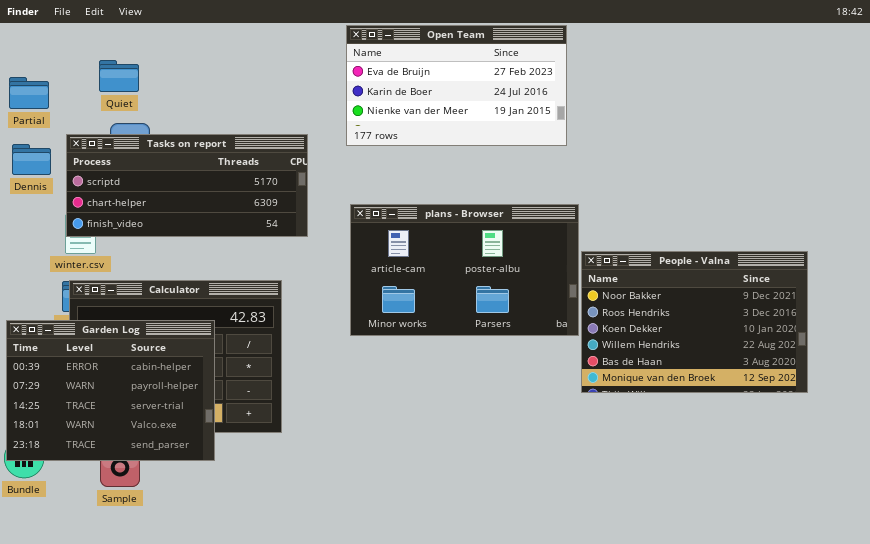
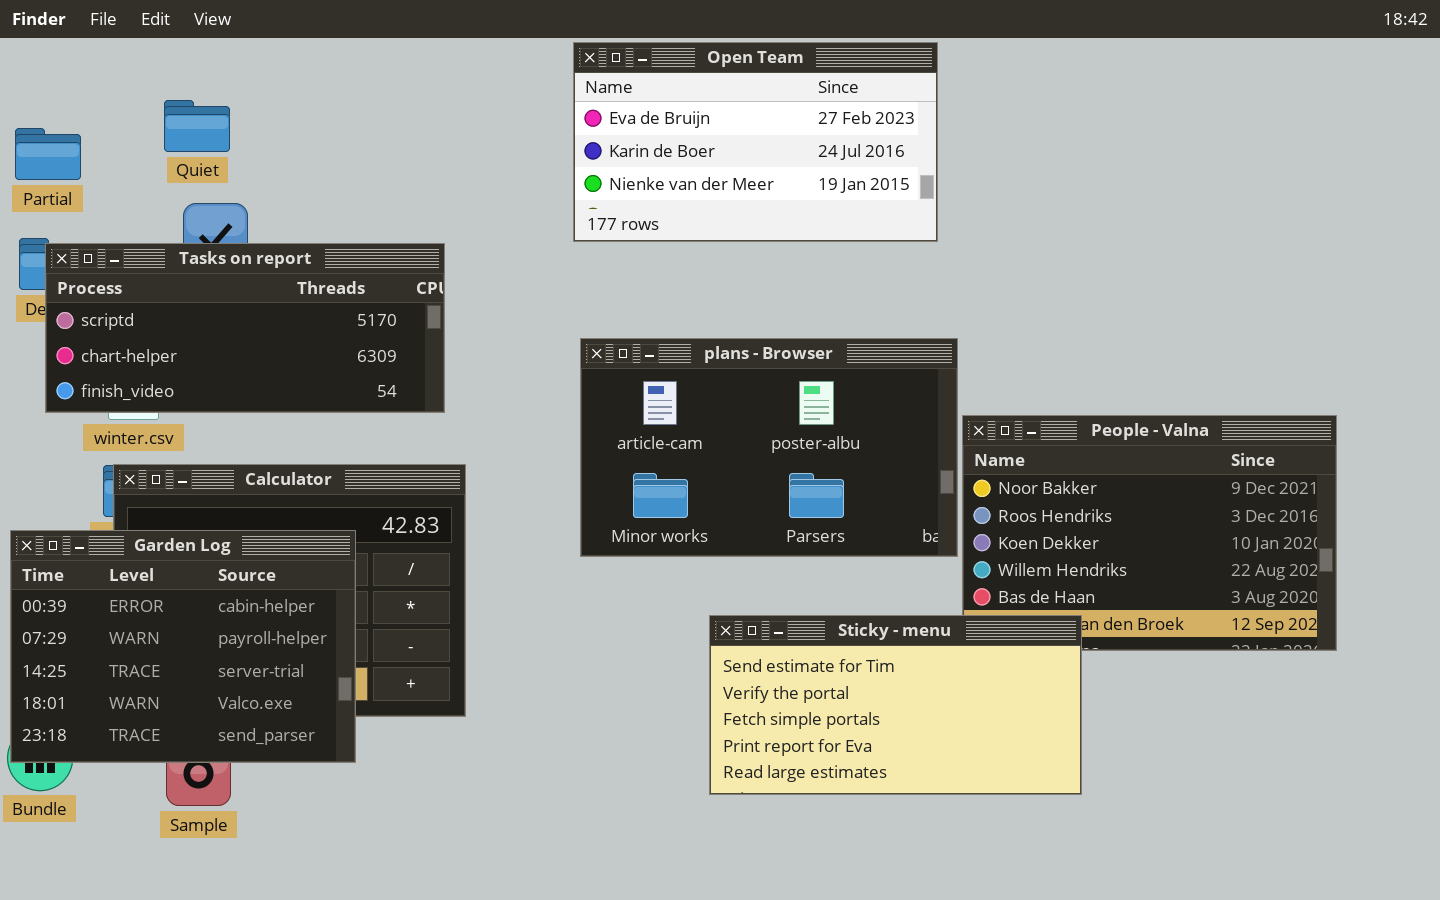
Tasks on report: [66,134,308,237] -> [45,243,445,413], moved
Sticky - menu: none -> [709,615,1082,795], opened

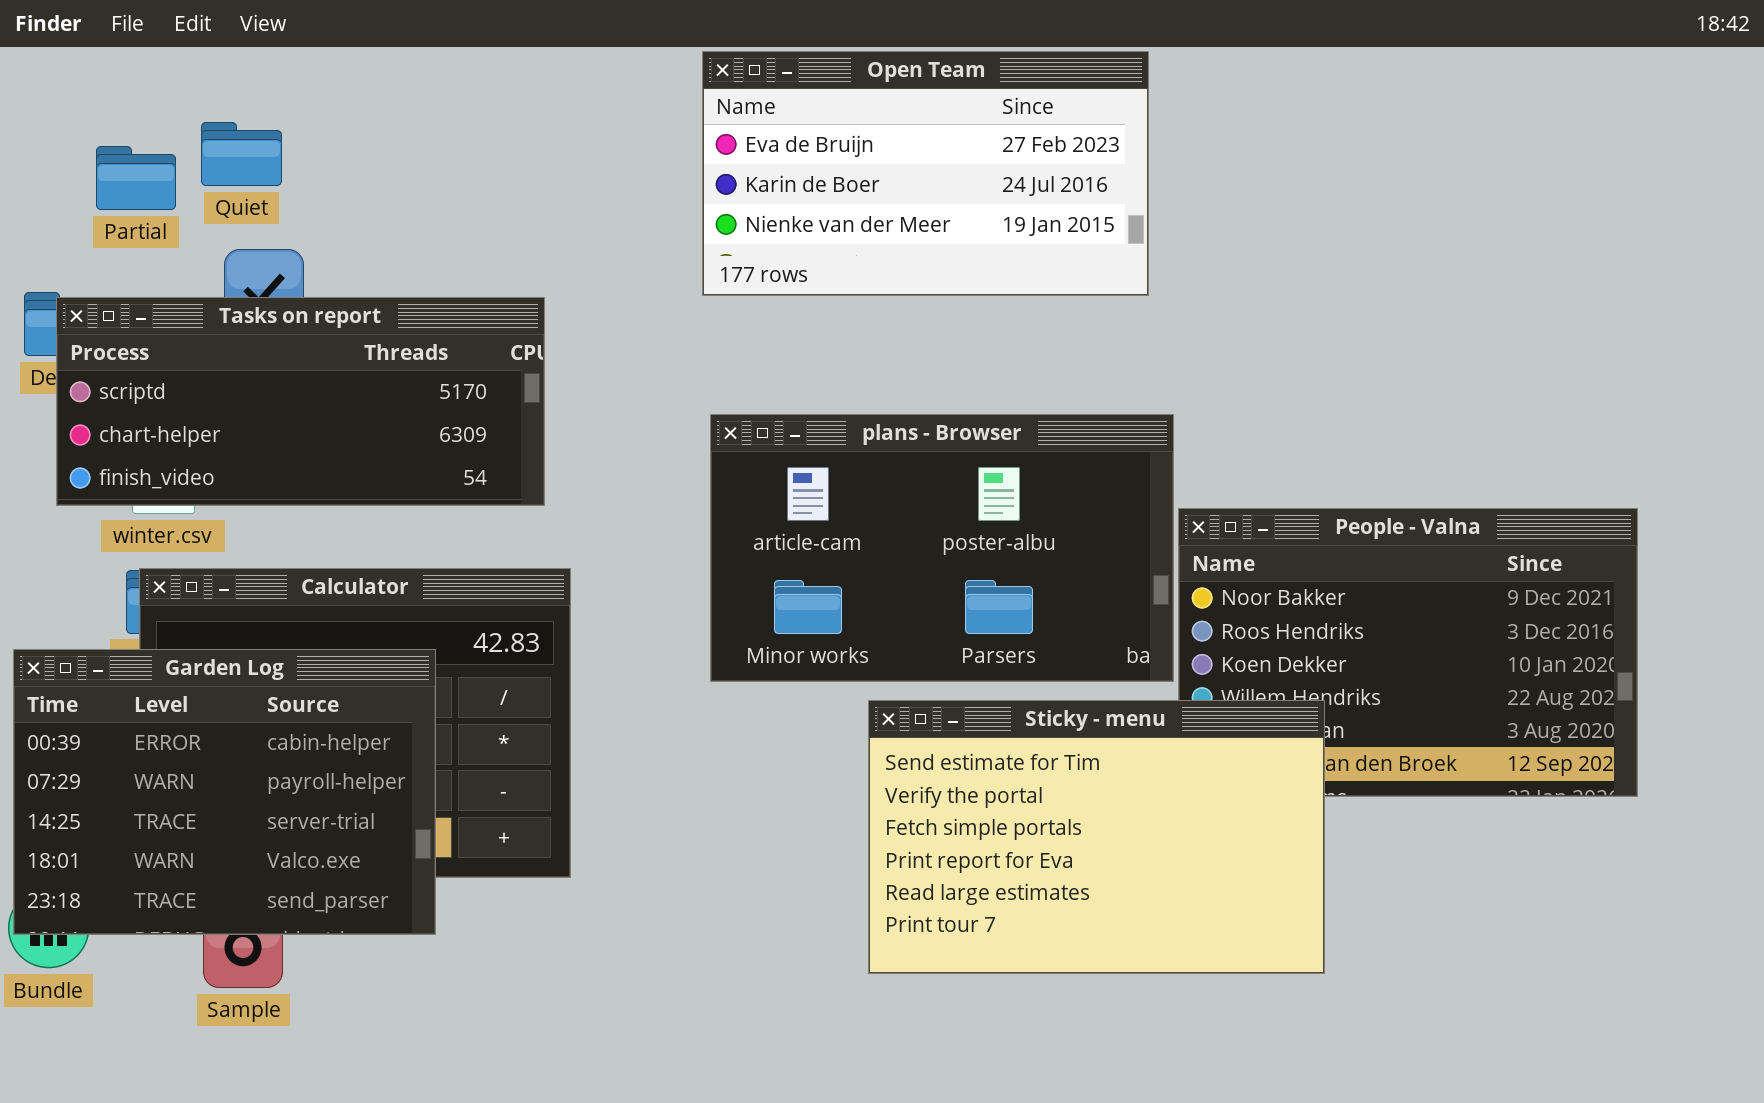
Partial: [15,128,81,180] -> [96,146,176,210], moved
Sticky - menu: [709,615,1082,795] -> [868,700,1325,974], resized

